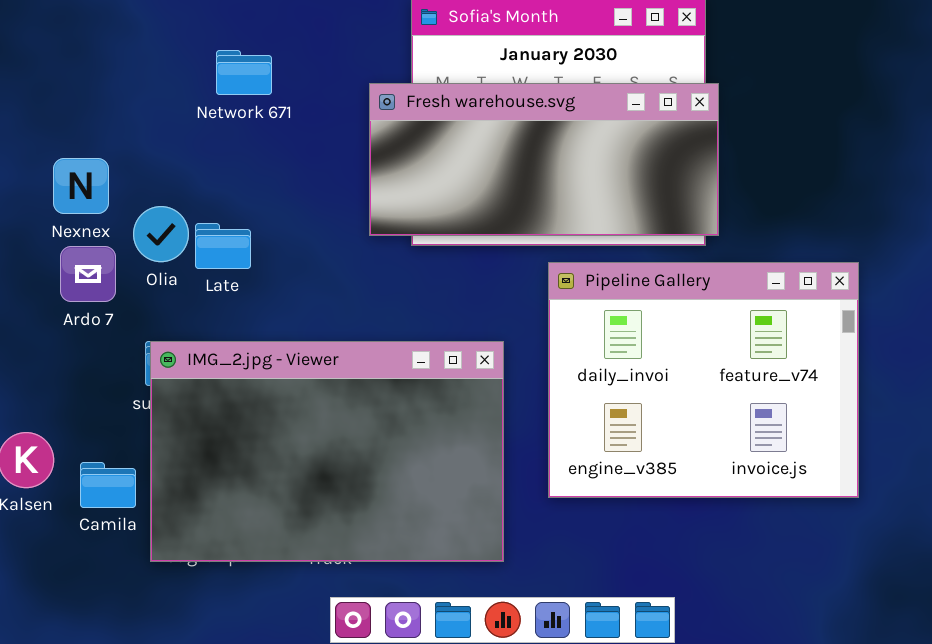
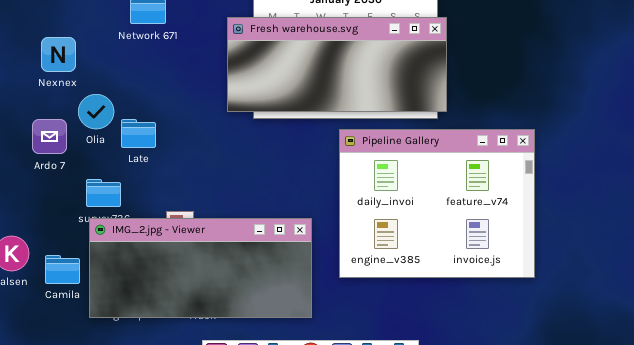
Nexnex: [53,158,109,214] -> [41,37,76,72], moved
Late: [195,223,251,269] -> [121,119,156,148], moved
IMG_2.jpg - Viewer: [150,341,504,562] -> [89,218,312,318], resized

